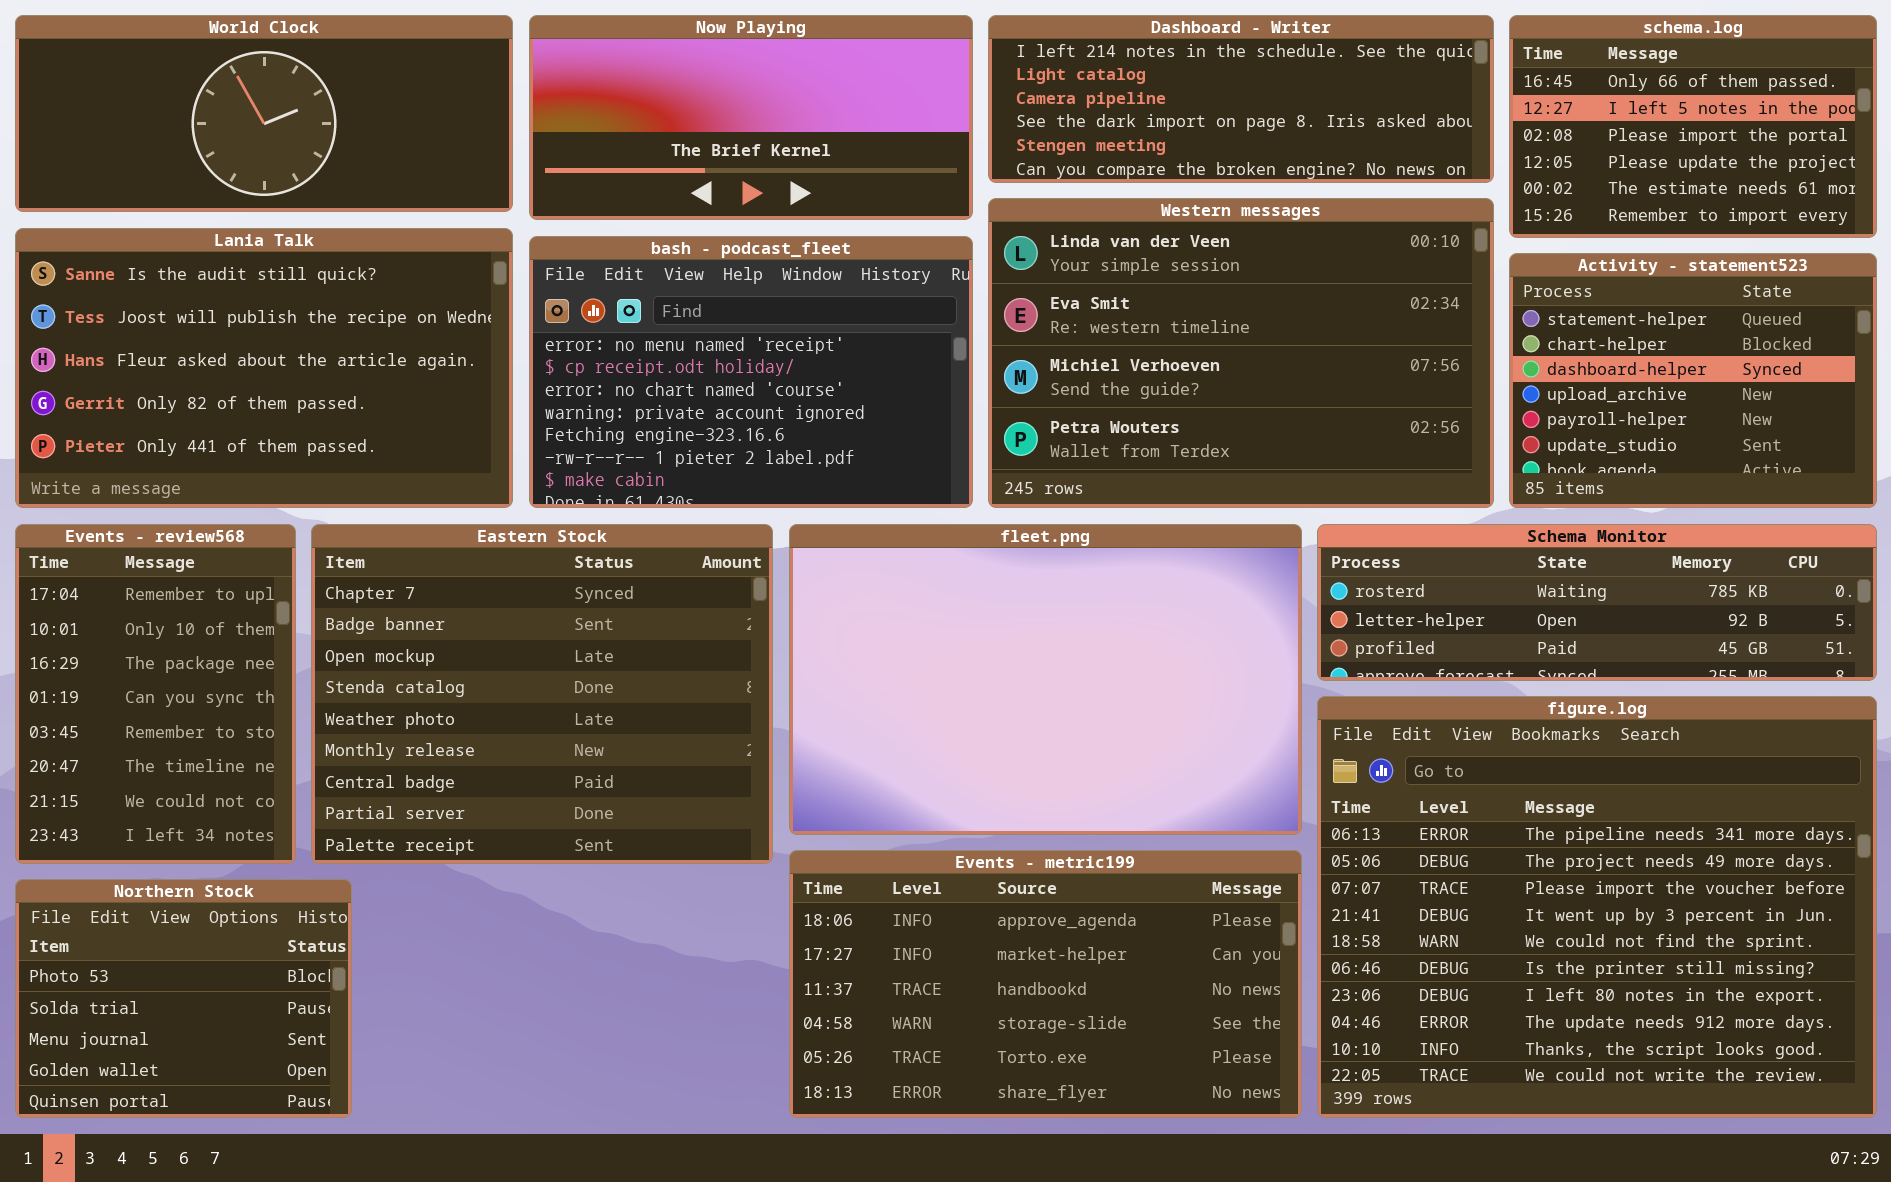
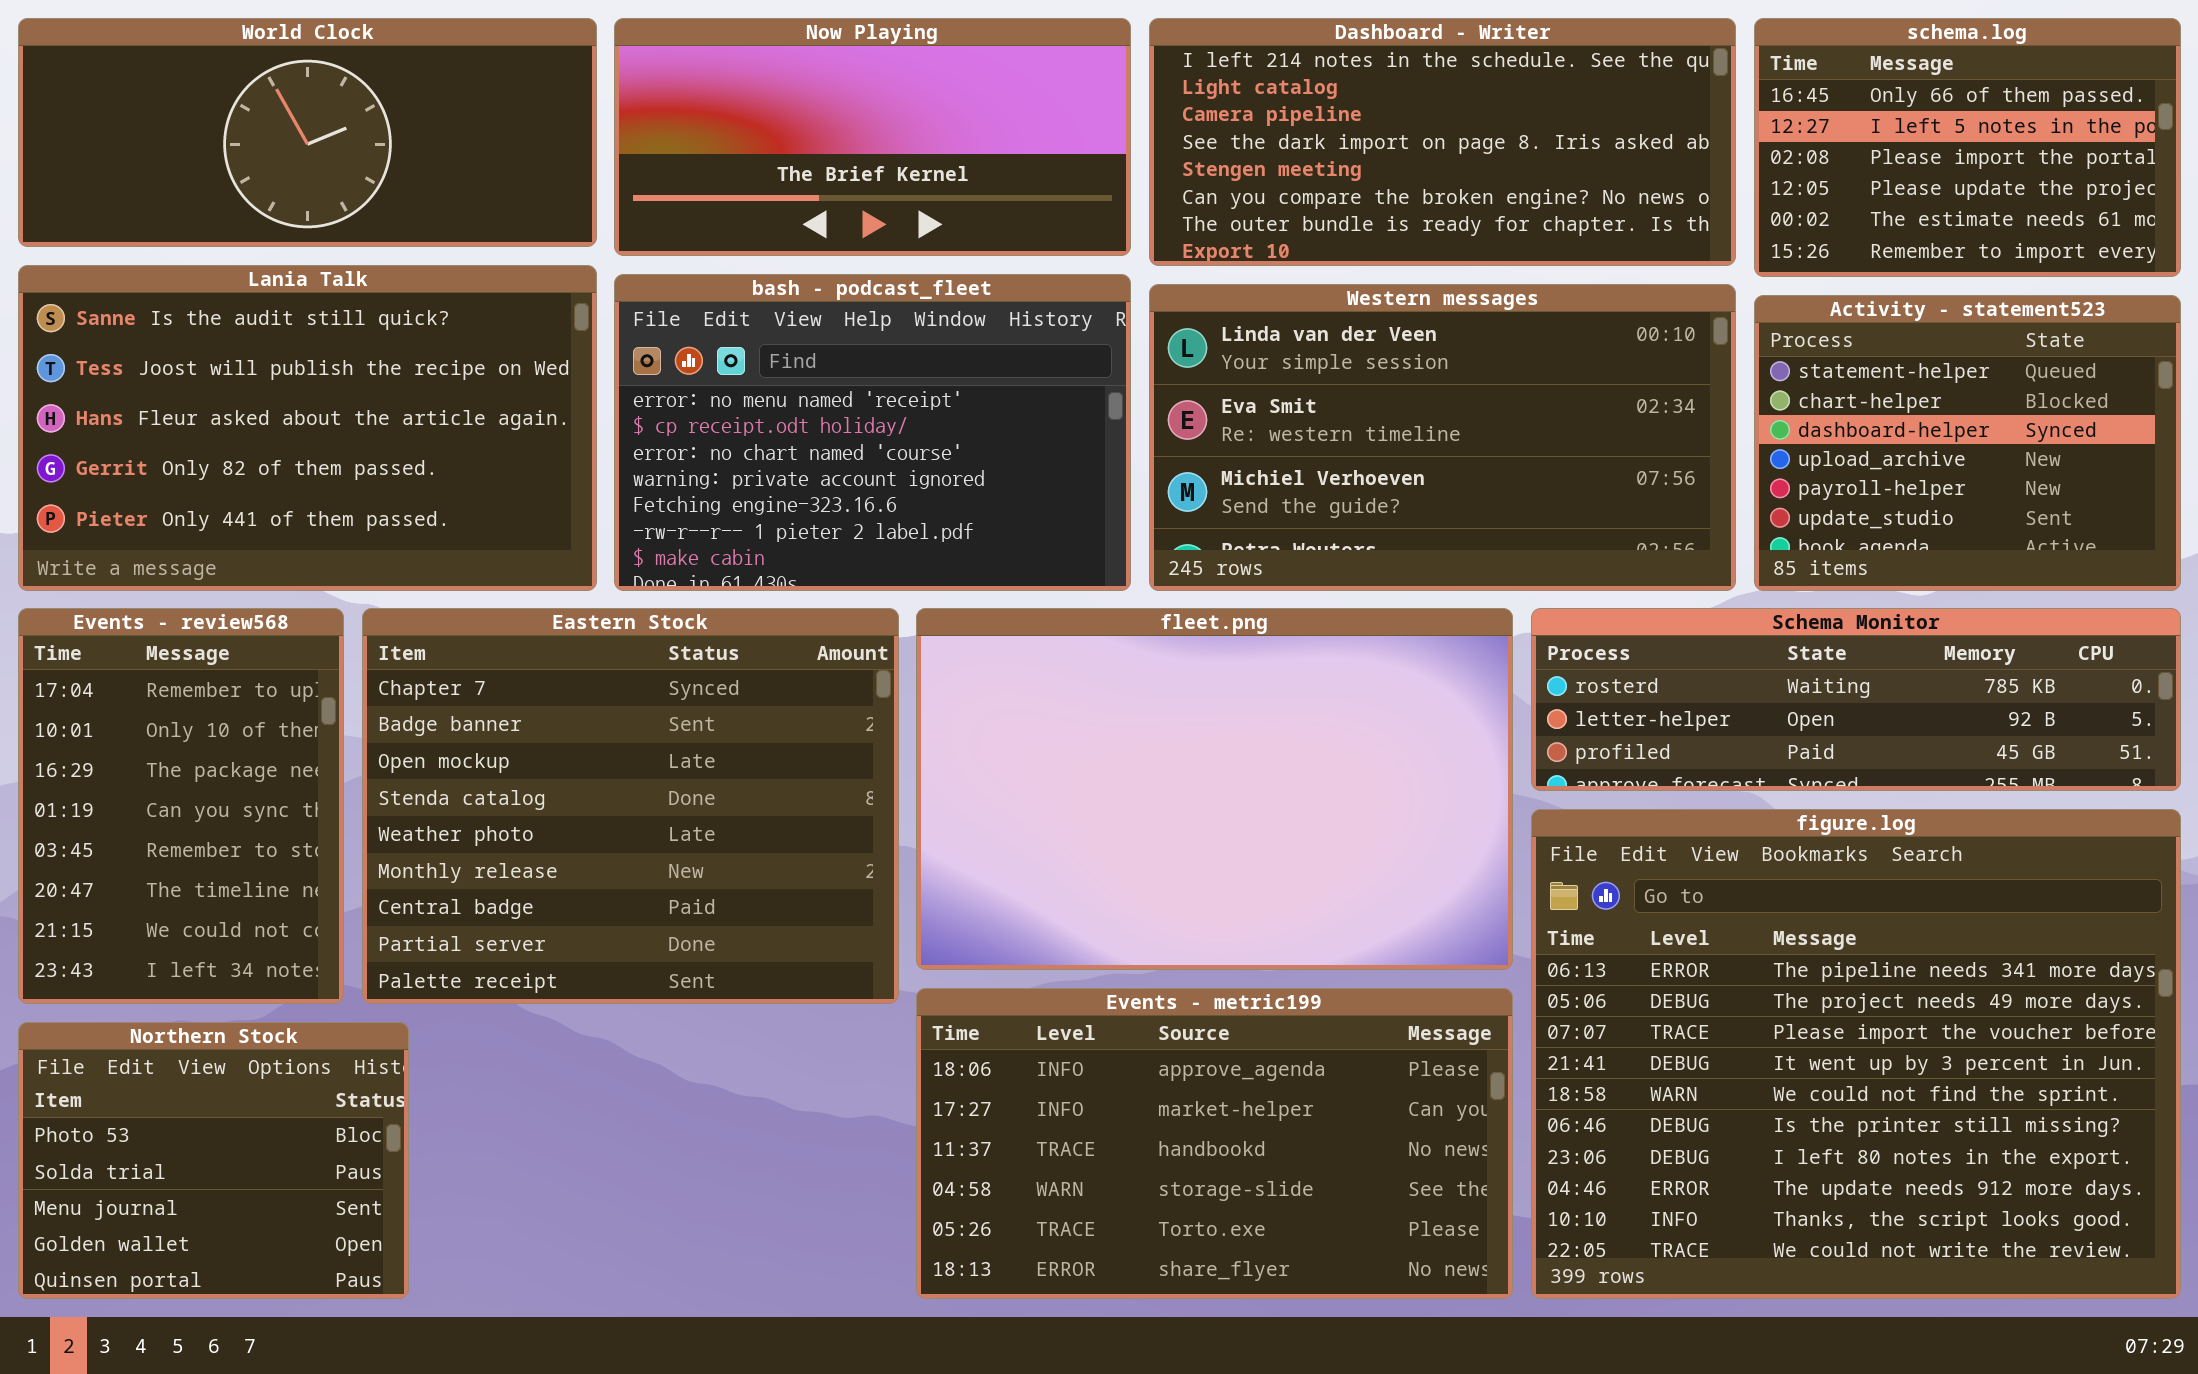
Dashboard - Writer: [988,15,1494,183] -> [1149,18,1736,266], resized
Western messages: [988,198,1494,508] -> [1149,284,1736,591], resized

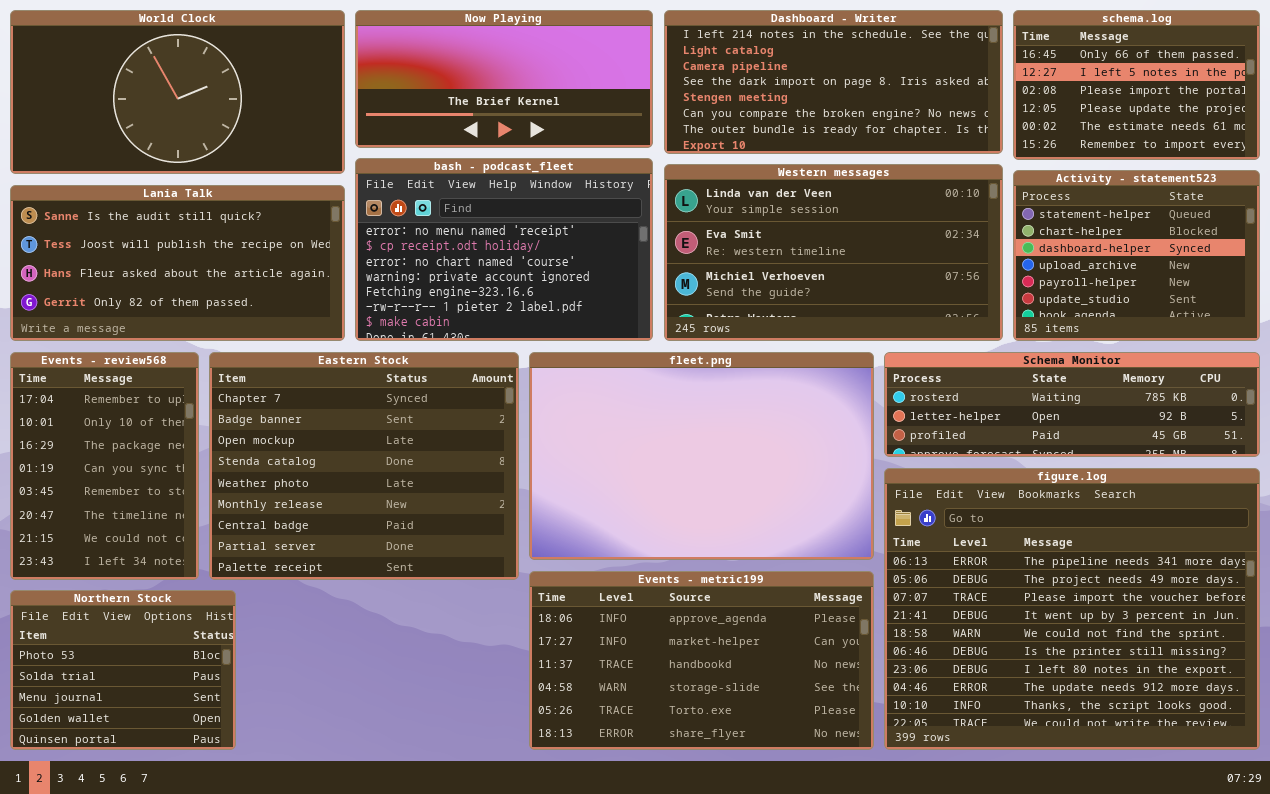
World Clock: [18,18,597,247] -> [10,10,345,174], resized
Lania Talk: [18,265,597,591] -> [10,185,345,341], resized

